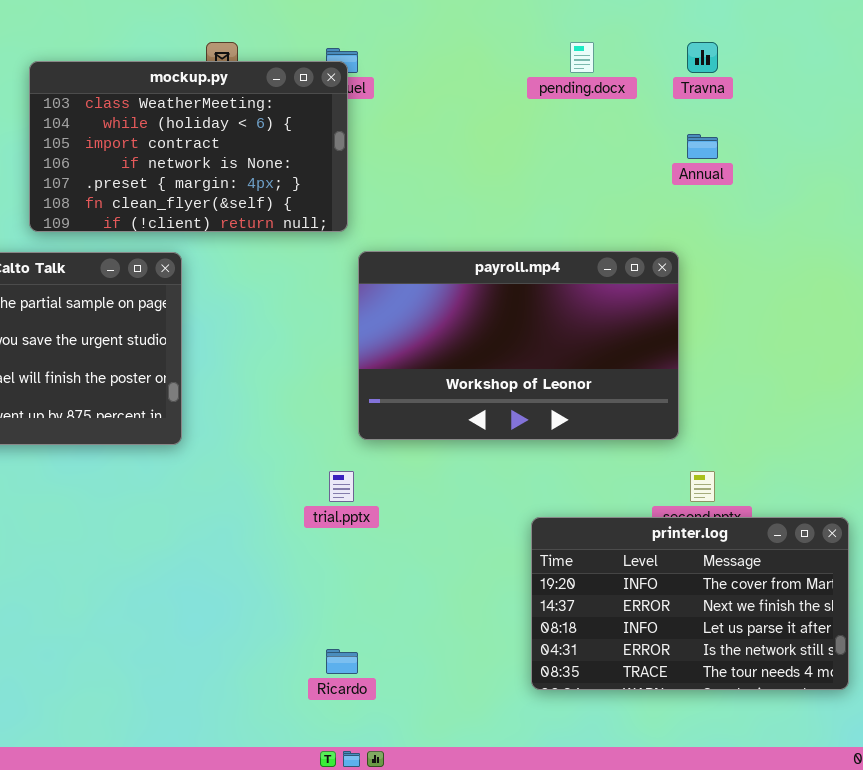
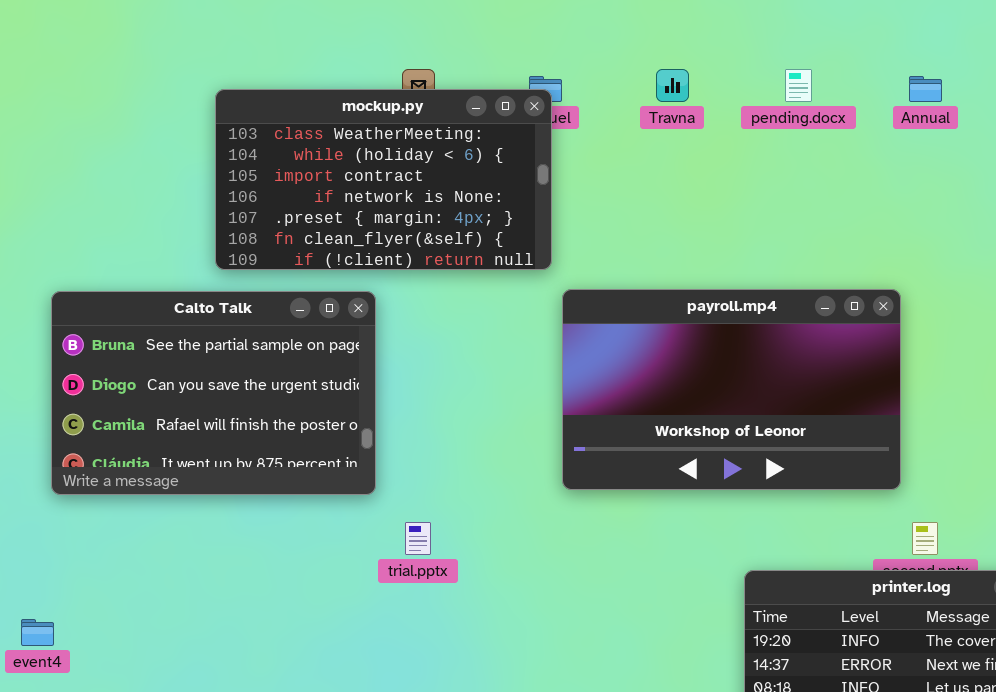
Travna: [687,42,718,73] -> [656,69,689,102], moved
Annual: [687,134,718,159] -> [909,76,942,102], moved
trial.pptx: [329,471,354,502] -> [405,522,431,555], moved

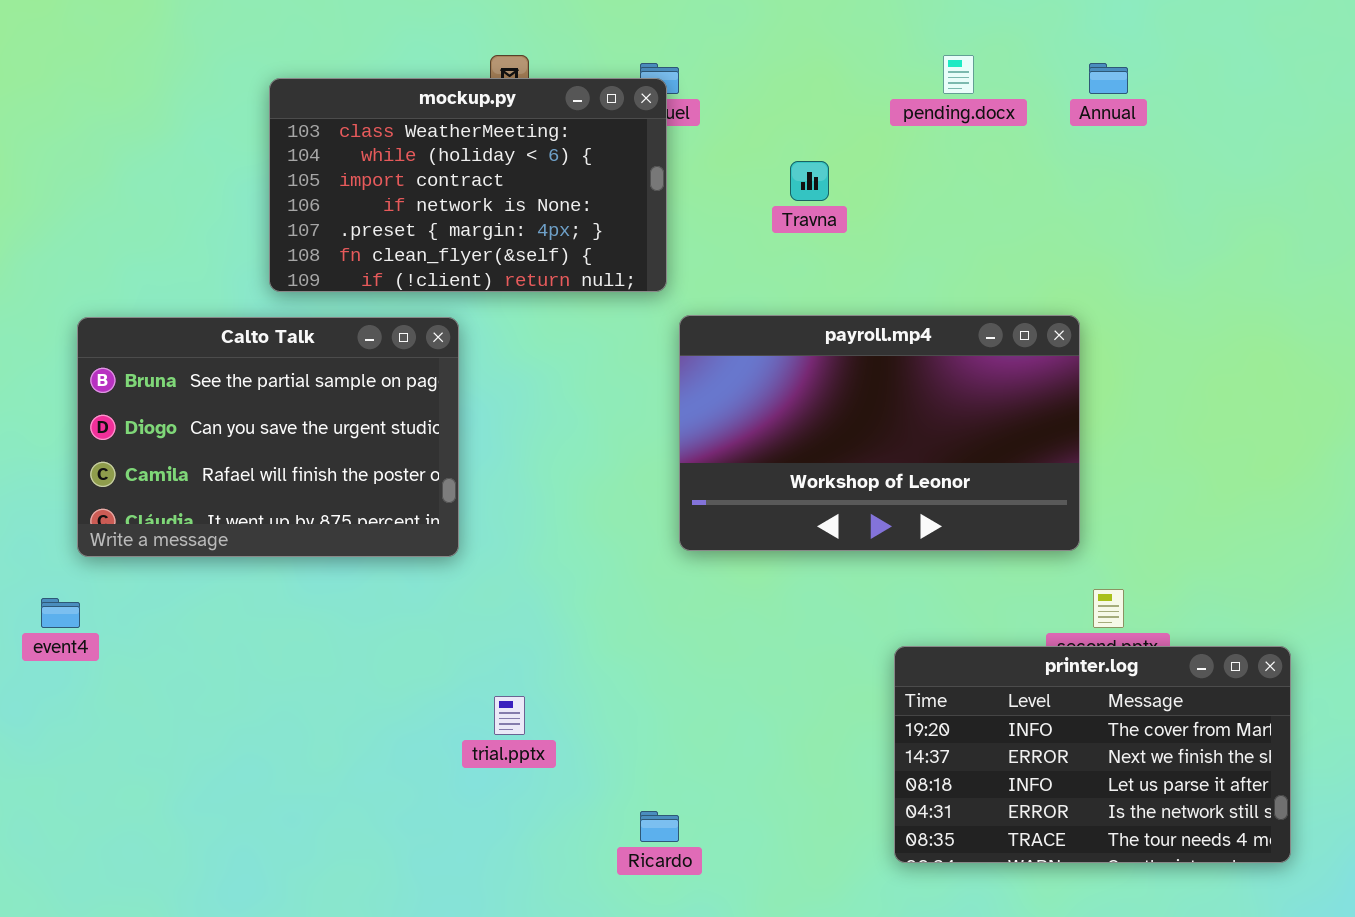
Travna: [656,69,689,102] -> [790,161,829,201], moved
trial.pptx: [405,522,431,555] -> [494,696,525,735], moved
event4: [21,619,54,646] -> [41,598,80,628], moved

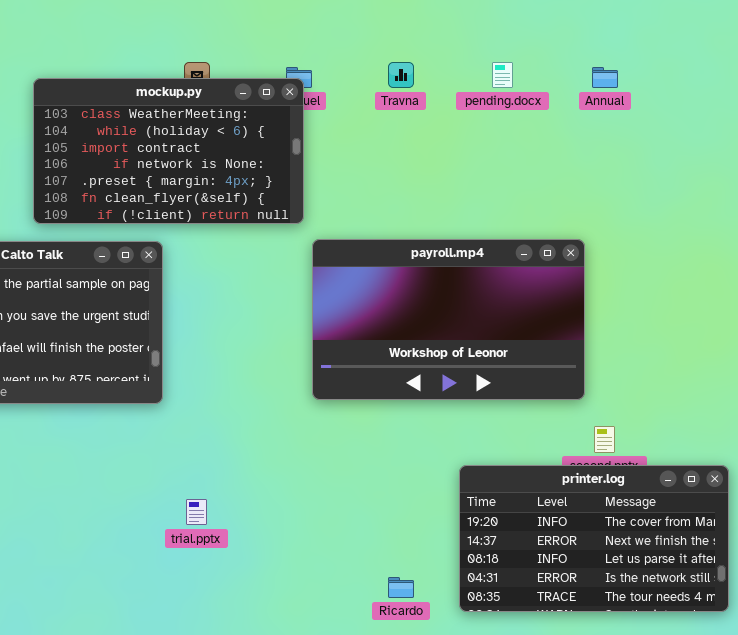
Travna: [790,161,829,201] -> [388,62,414,88], moved
Ricardo: [640,811,679,842] -> [388,577,414,598], moved

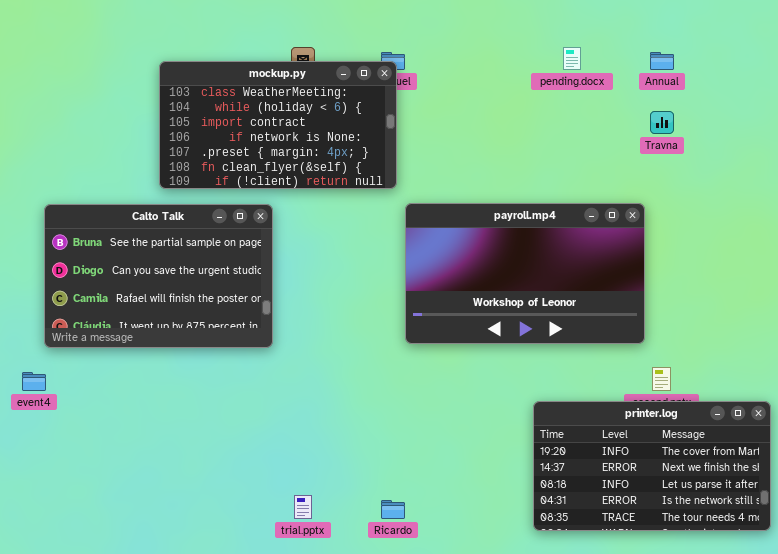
Travna: [388,62,414,88] -> [650,111,674,134], moved
trial.pptx: [186,499,207,525] -> [294,495,312,519], moved
Ricardo: [388,577,414,598] -> [381,500,405,519], moved

